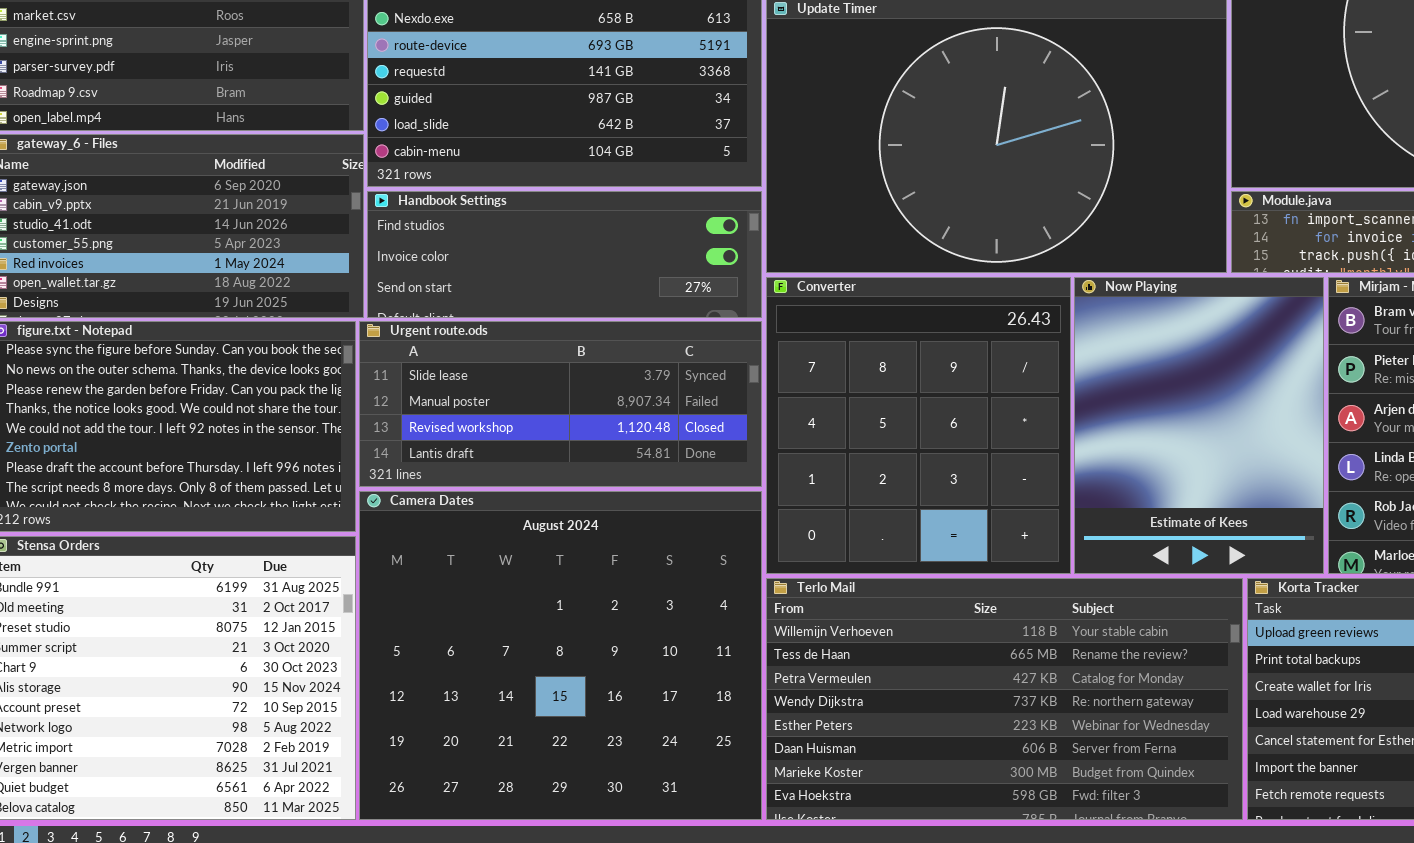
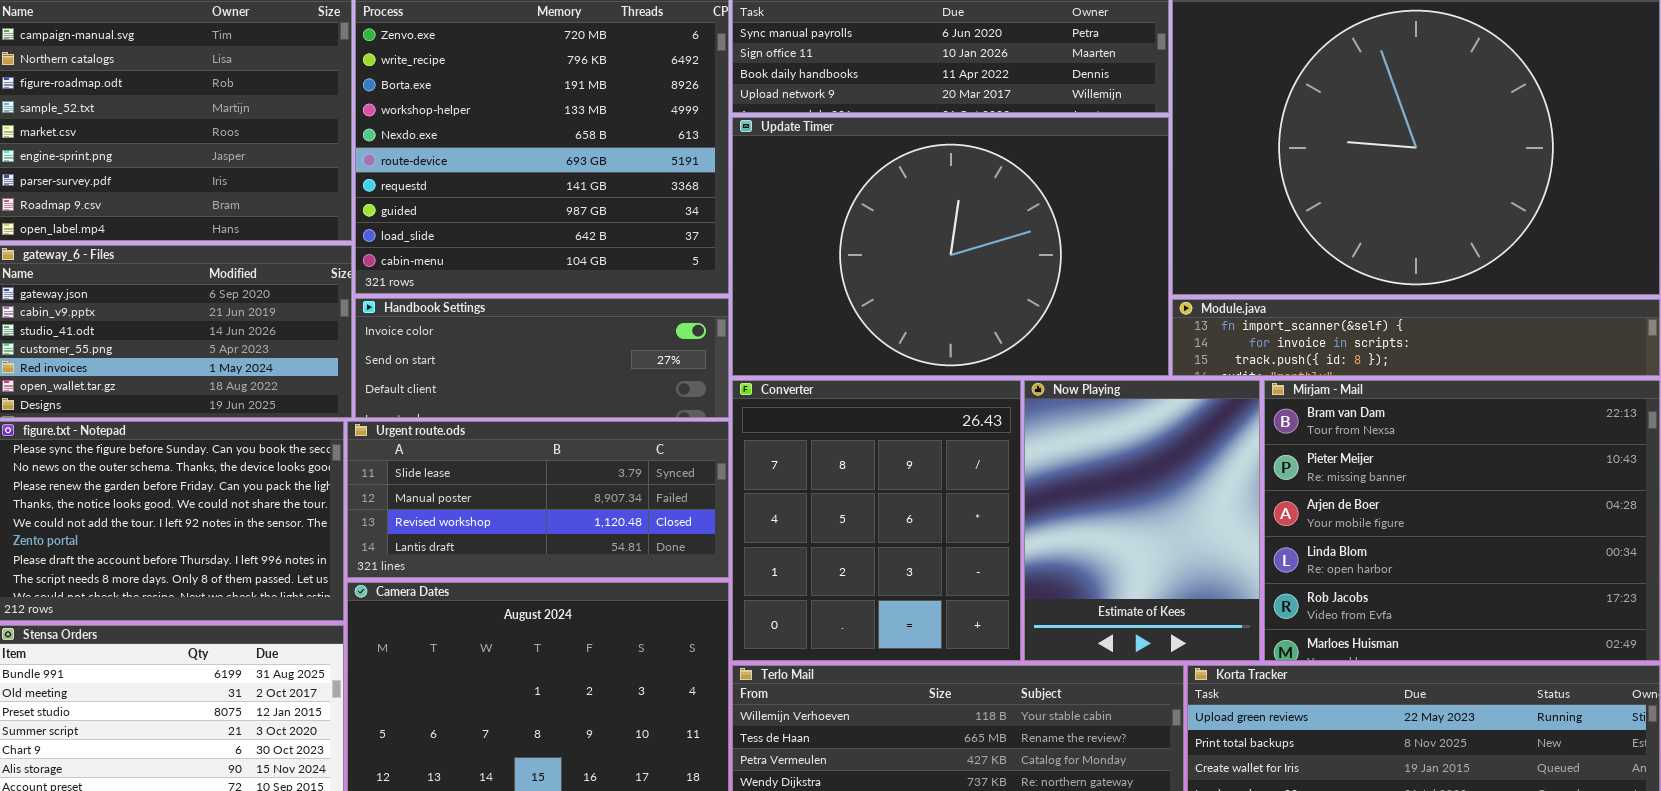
Handbook Settings: [367,191,762,318] -> [355,298,729,418], scrolled down 1 row

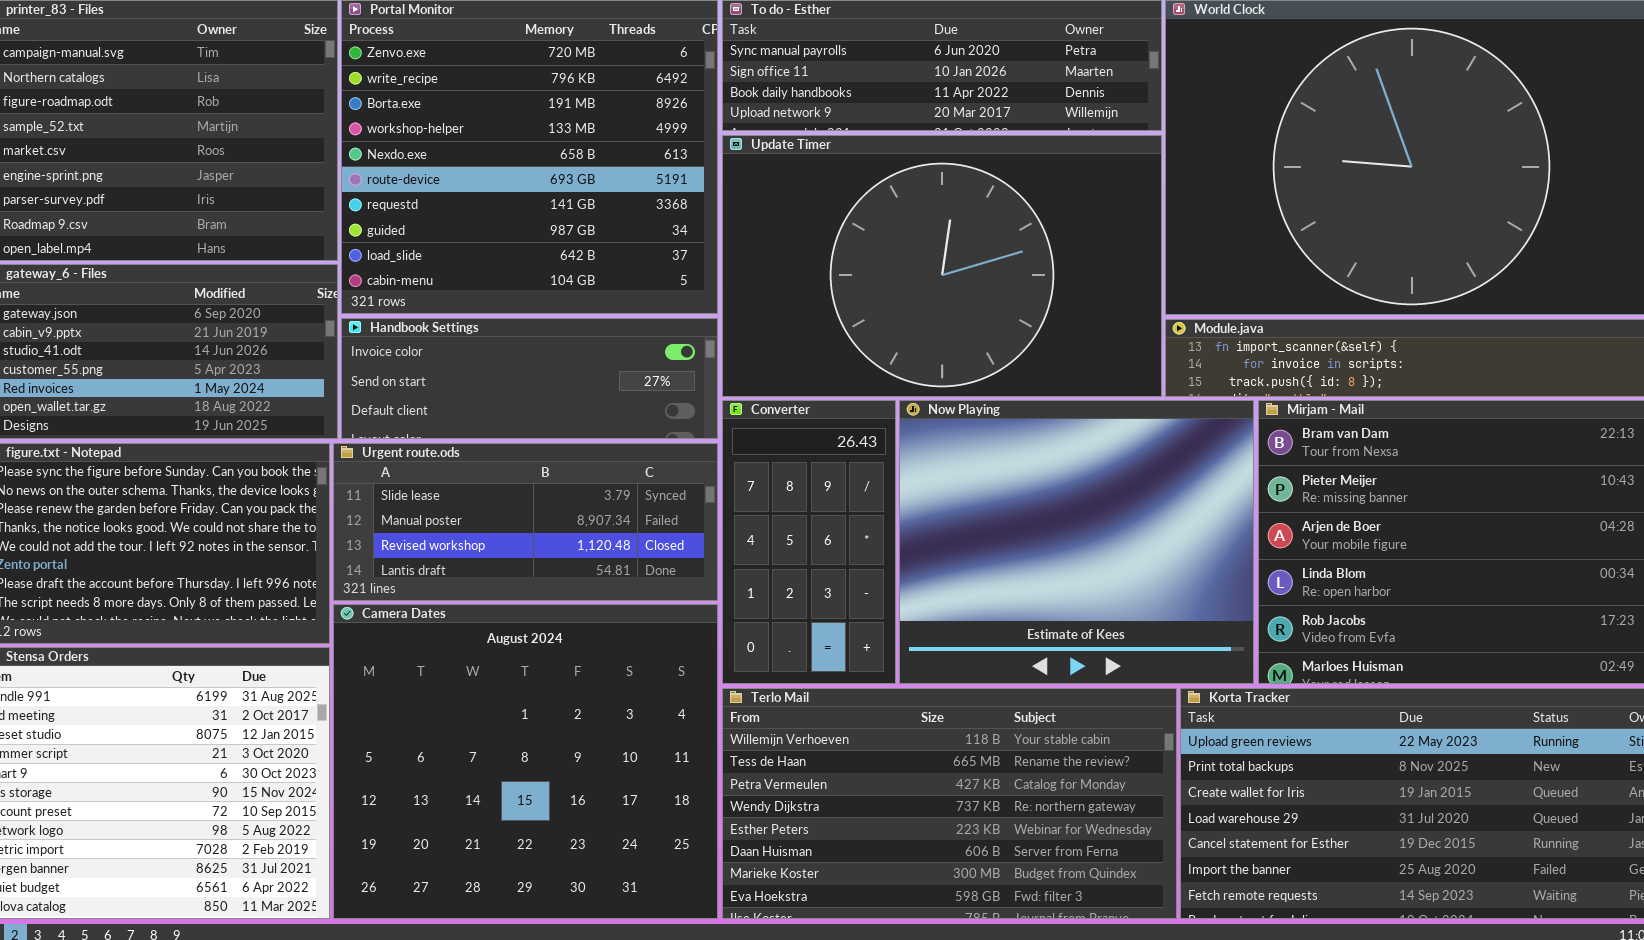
Converter: [732,380,1021,661] -> [722,400,896,684], resized
Now Playing: [1024,380,1260,661] -> [899,400,1254,684], resized

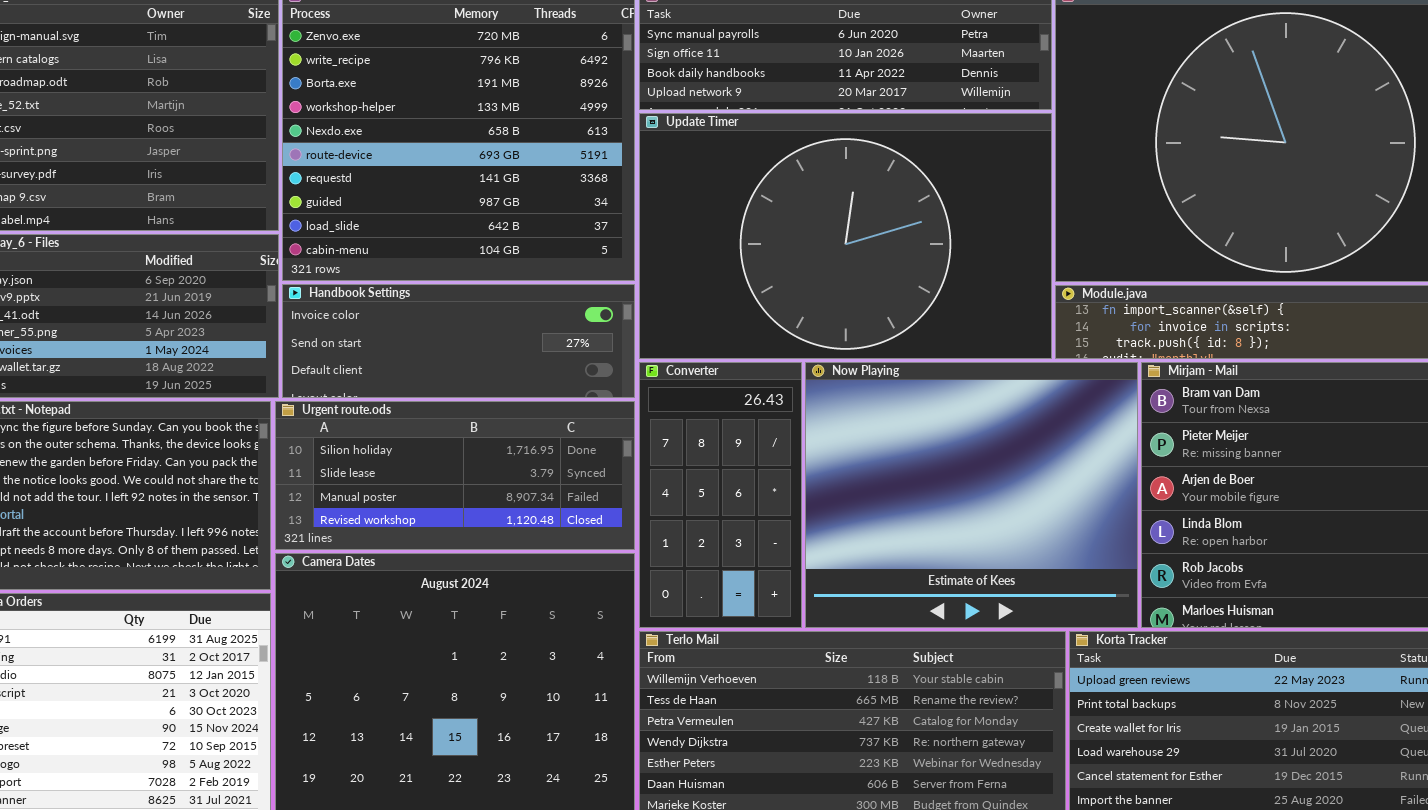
Urgent route.ods: [333,443,718,601] -> [275,401,635,550], scrolled up 1 row

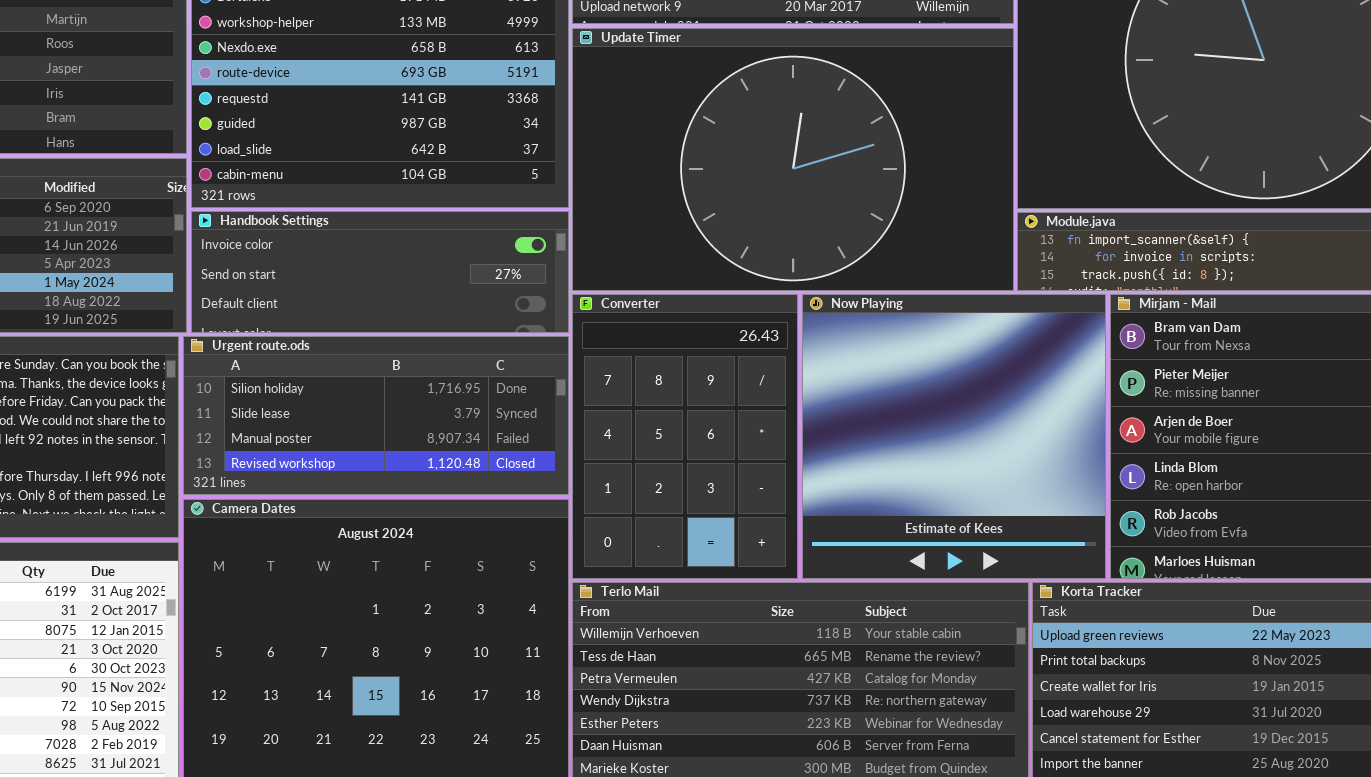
Converter: [639,362,802,628] -> [572,294,798,579], resized
Now Playing: [805,362,1138,628] -> [802,294,1106,579], resized

